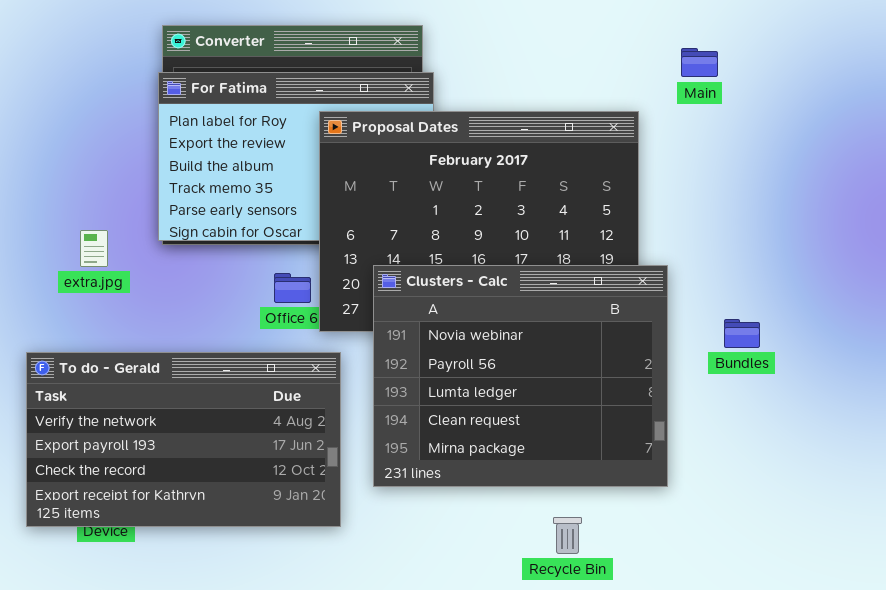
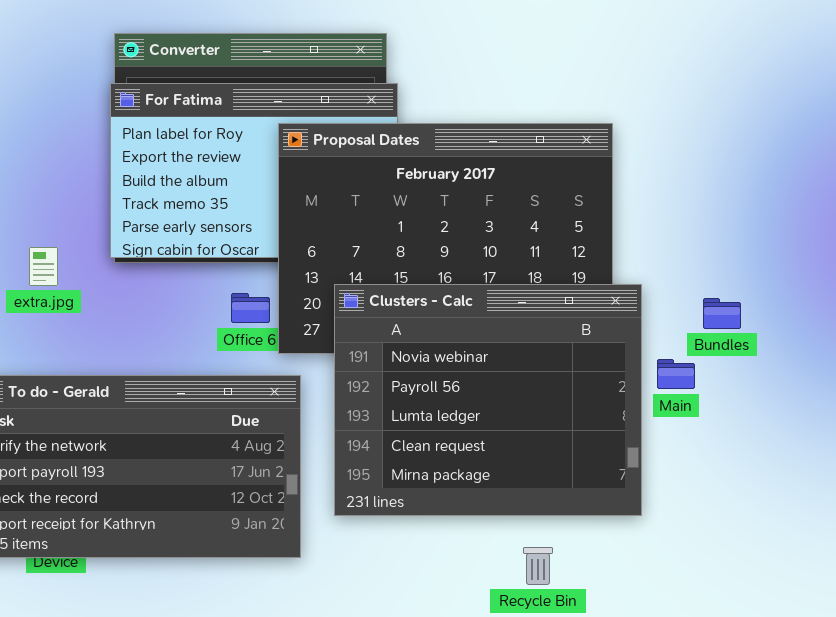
Main: [681,48,718,77] -> [657,359,695,389], moved
Bundles: [724,319,760,348] -> [703,298,741,329], moved

